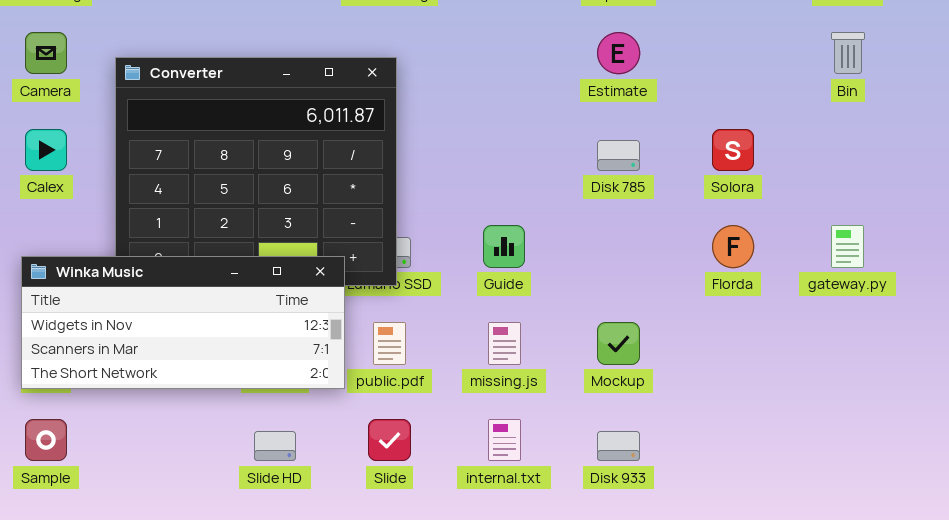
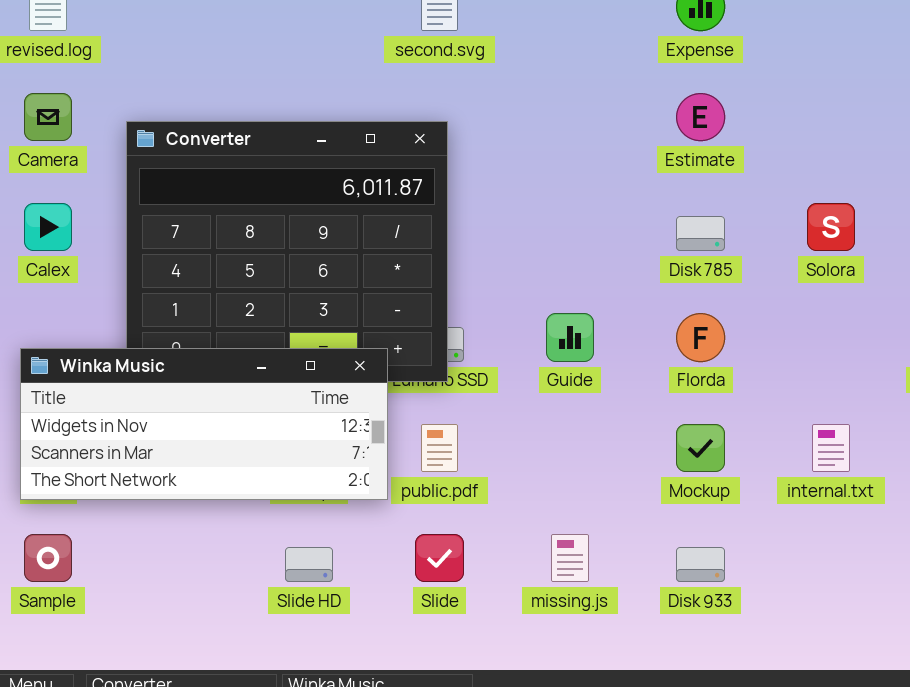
Florda: [712,225,754,268] -> [676,313,725,362], moved
missing.js: [488,322,521,365] -> [551,534,589,582], moved
internal.txt: [488,419,521,461] -> [812,424,850,472], moved

